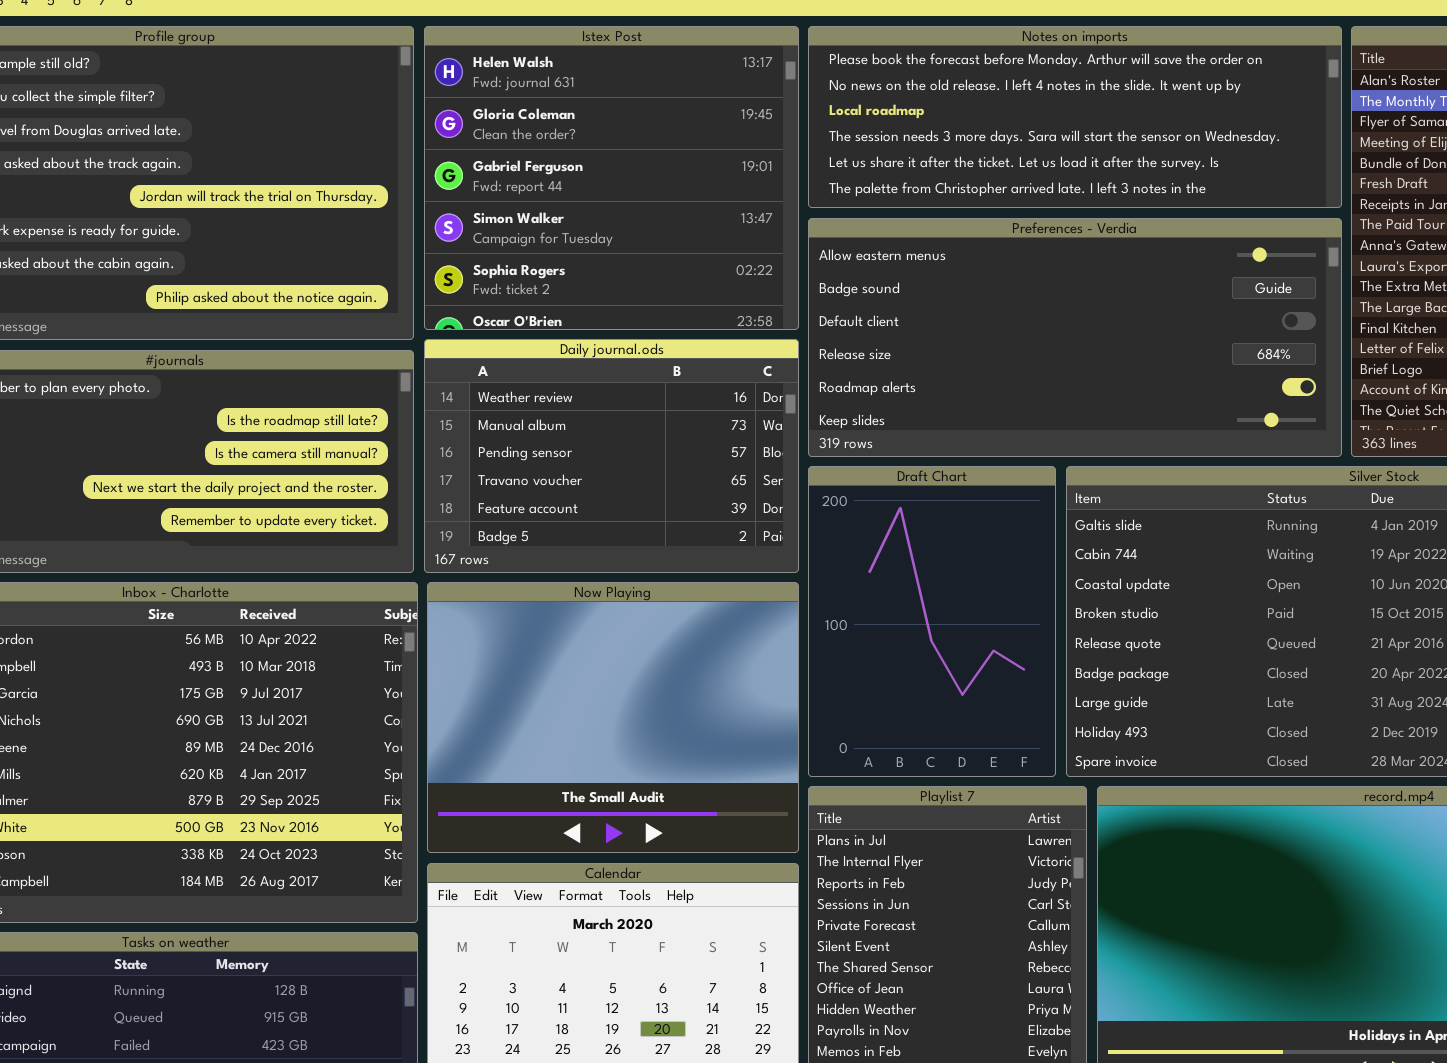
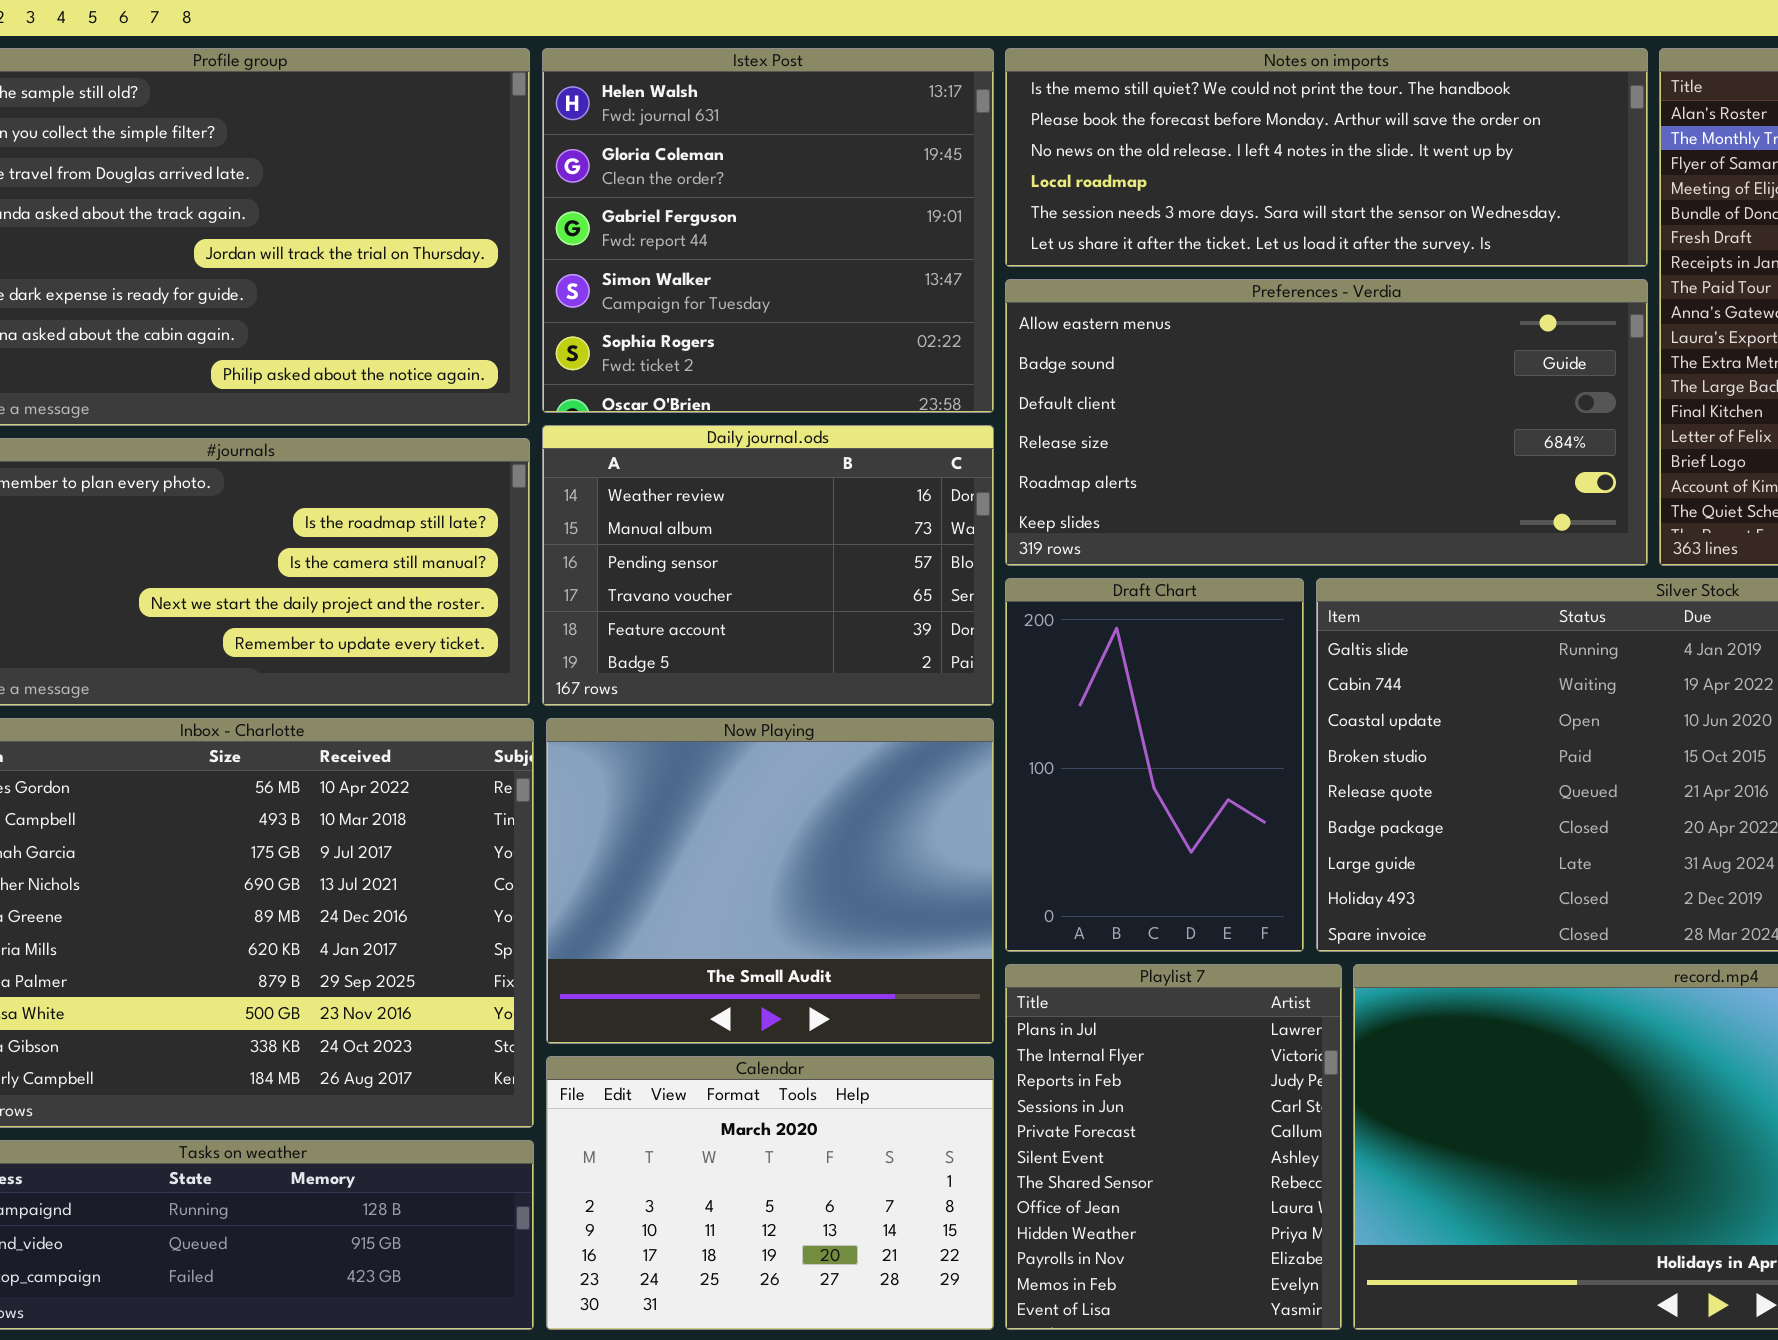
Notes on imports: [808,26,1342,208] -> [1005,48,1648,267], scrolled up 1 row

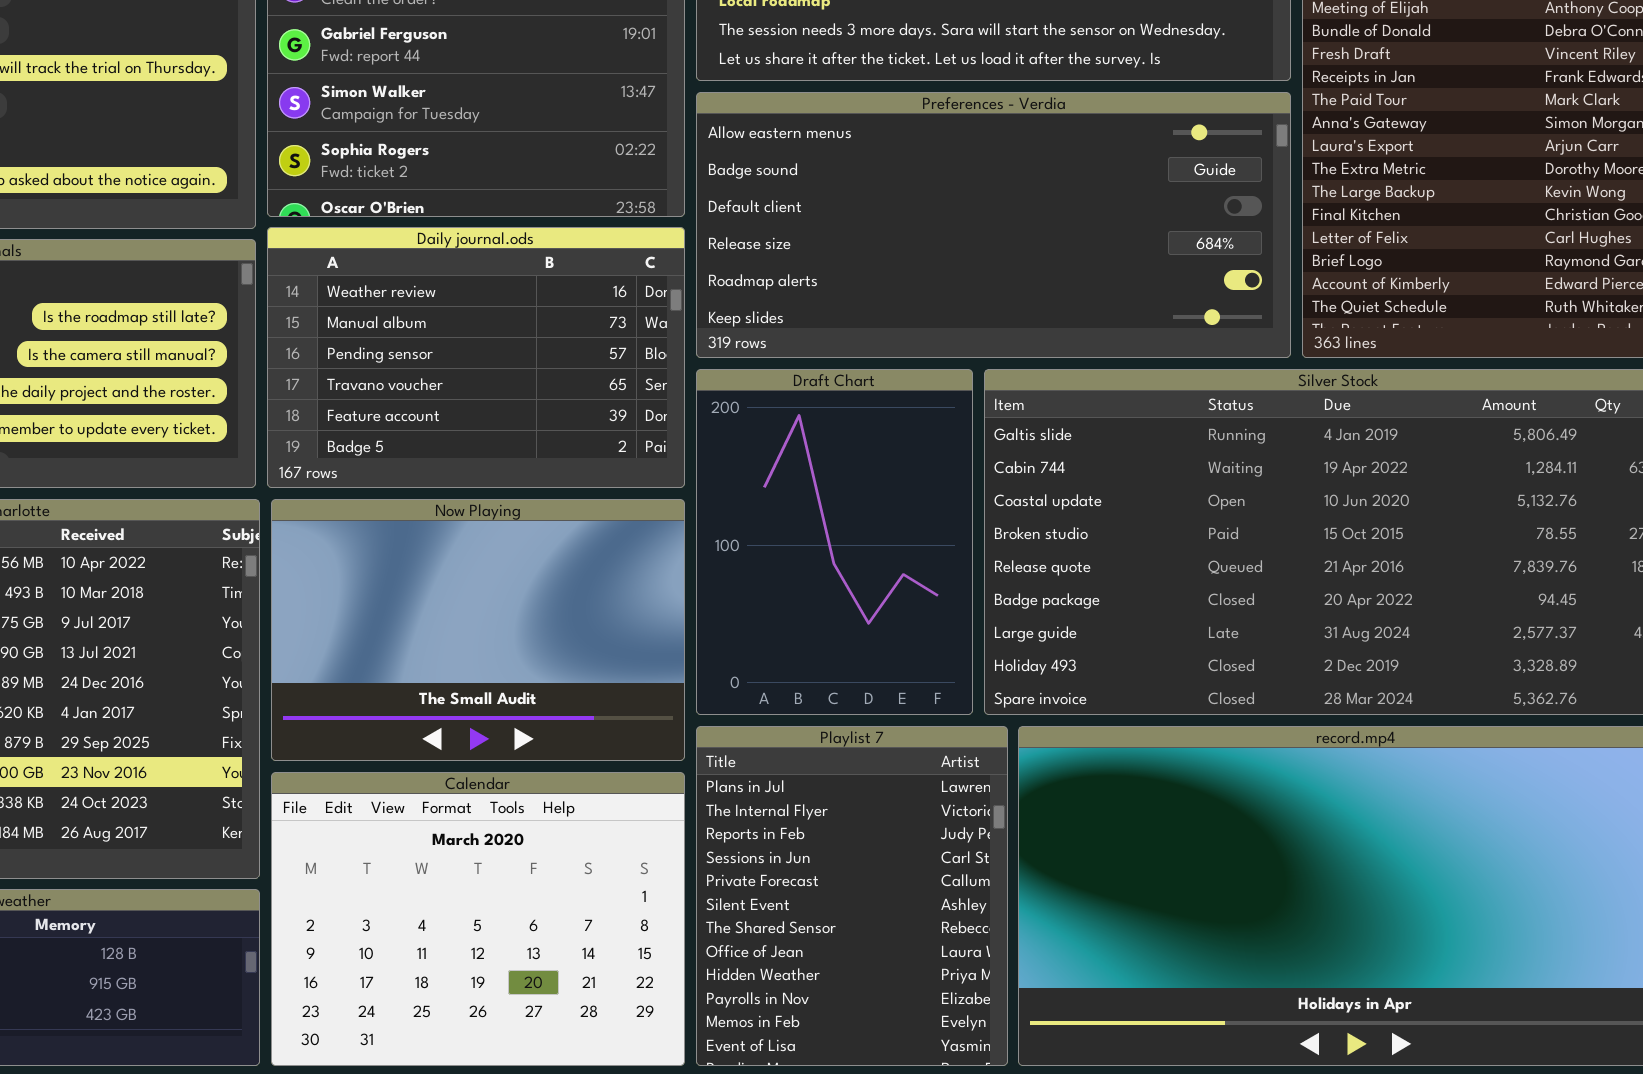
Now Playing: [546,718,994,1044] -> [271,499,685,761], resized
Calendar: [546,1056,994,1330] -> [271,772,685,1066], resized

